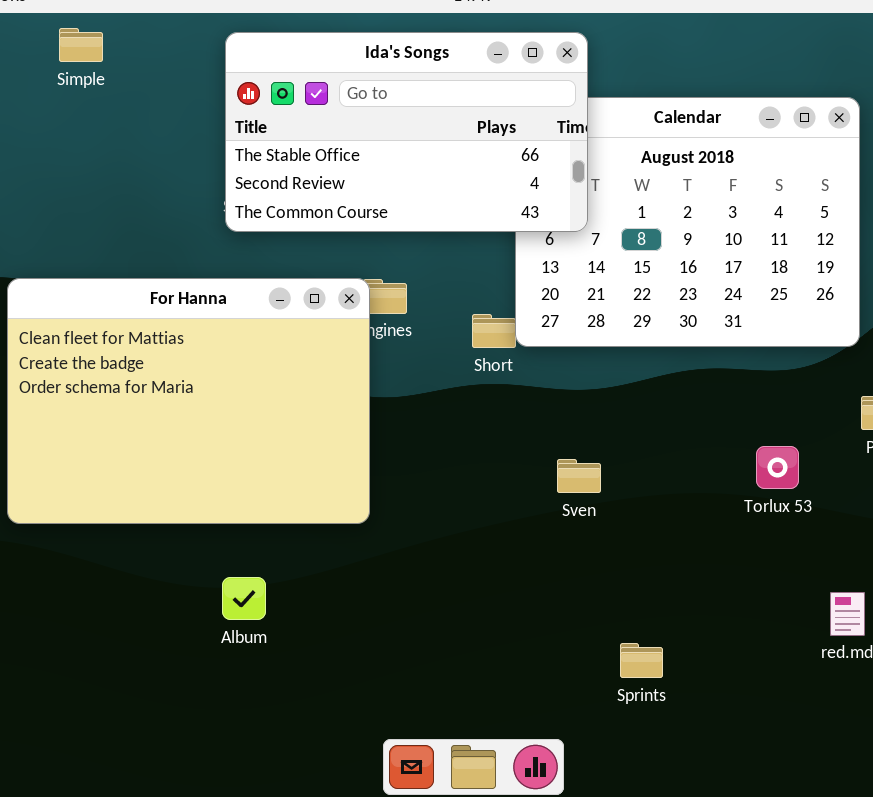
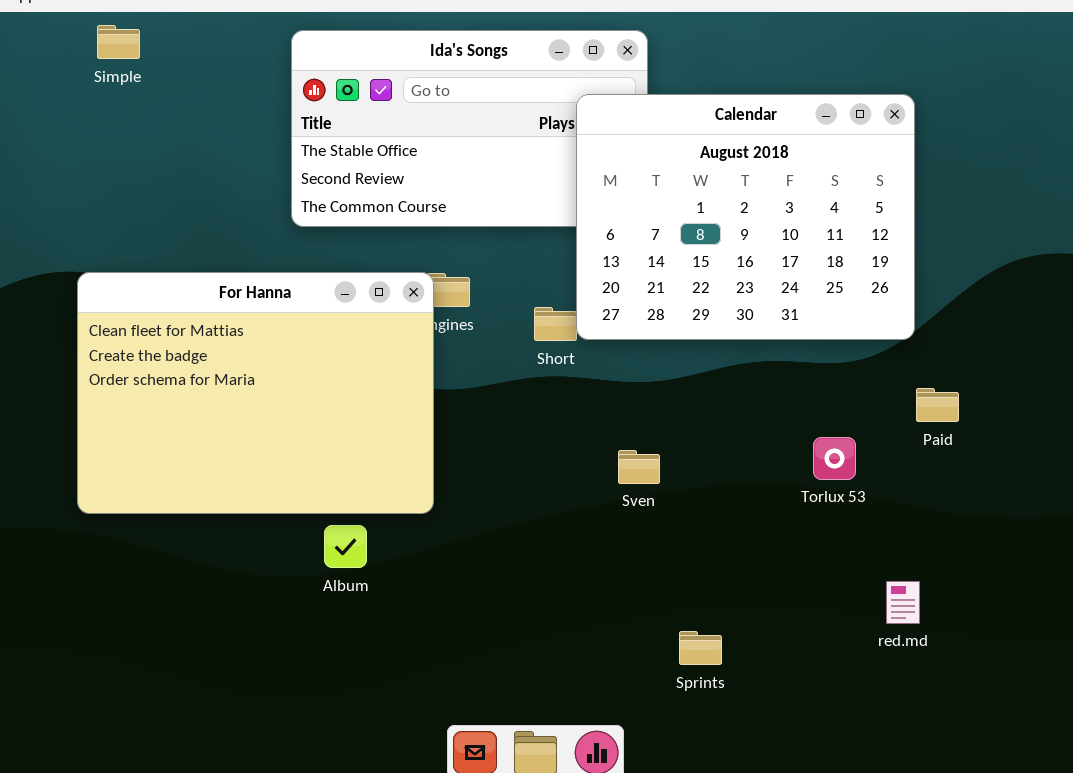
Simple: [59,28,103,62] -> [97,25,140,59], moved
Calendar: [515,97,860,347] -> [576,94,915,340], raised
Album: [222,577,266,620] -> [324,525,367,568], moved

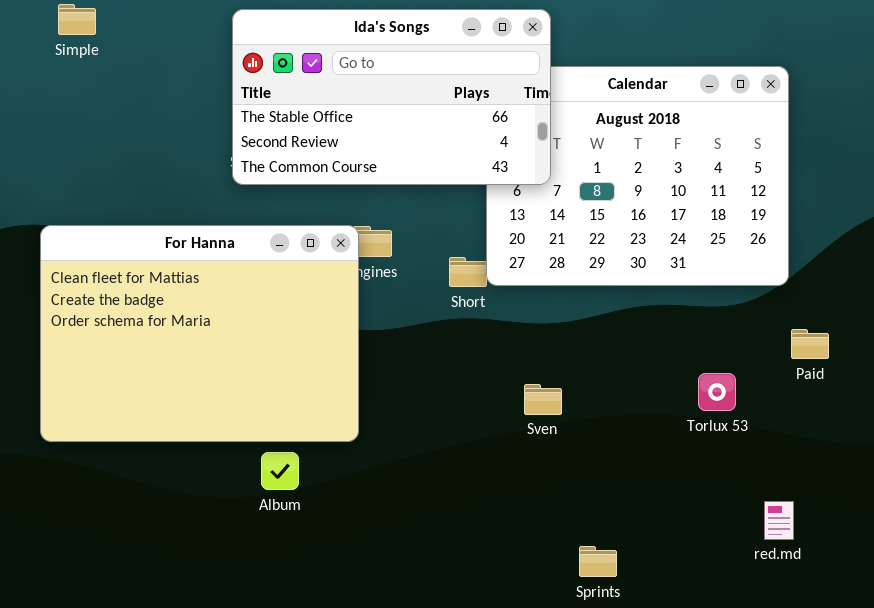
Ida's Songs: [291,30,648,227] -> [232,9,551,185], raised

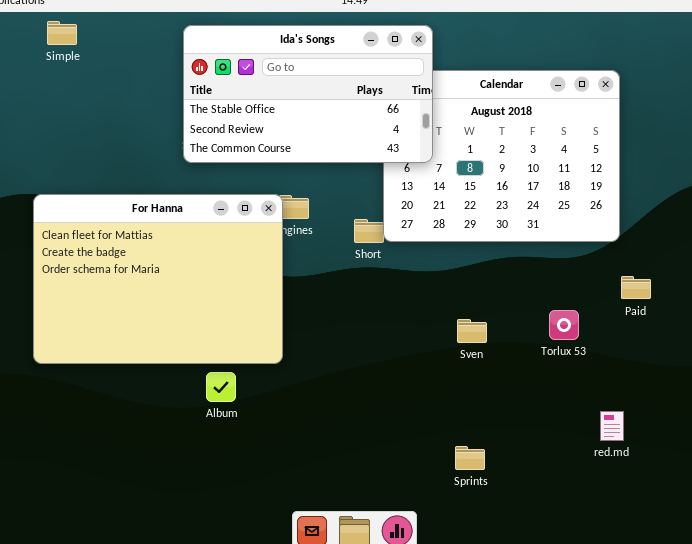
Sven: [524,384,562,415] -> [457,319,487,343], moved

